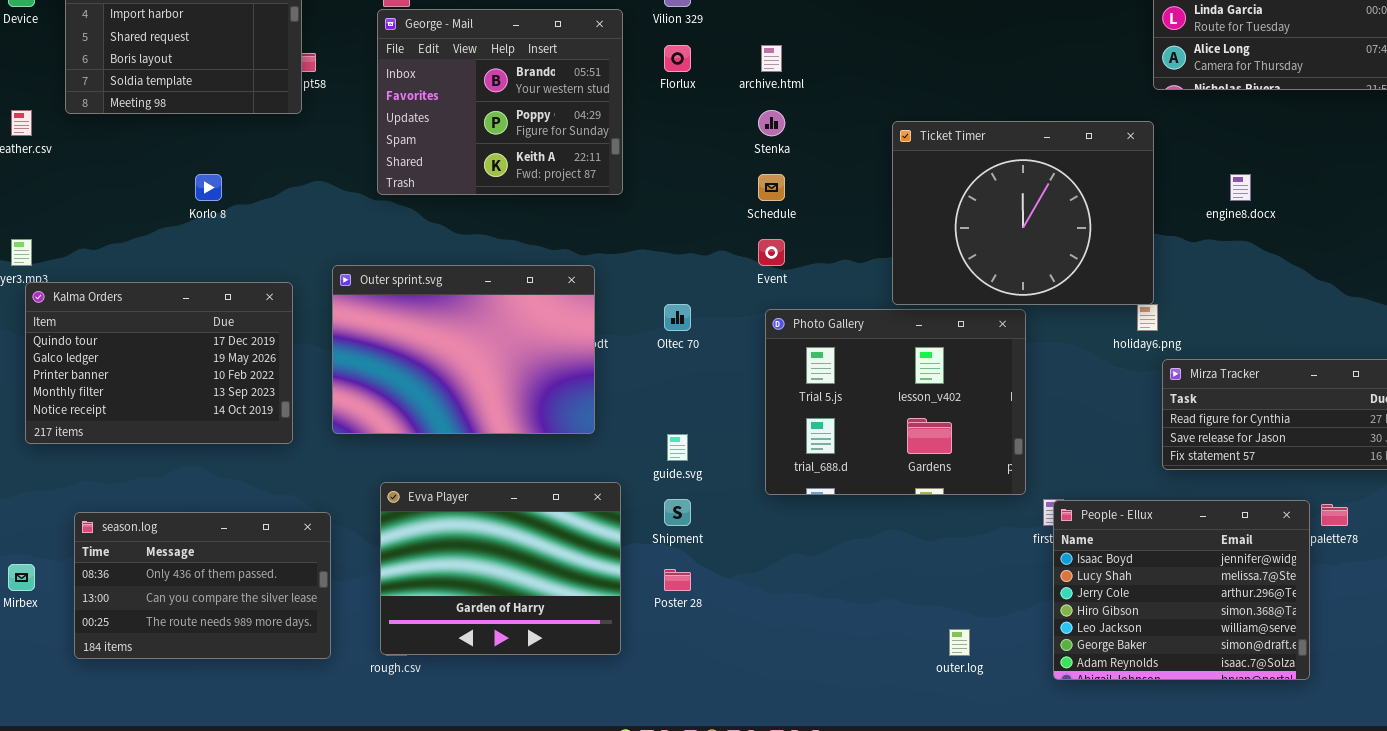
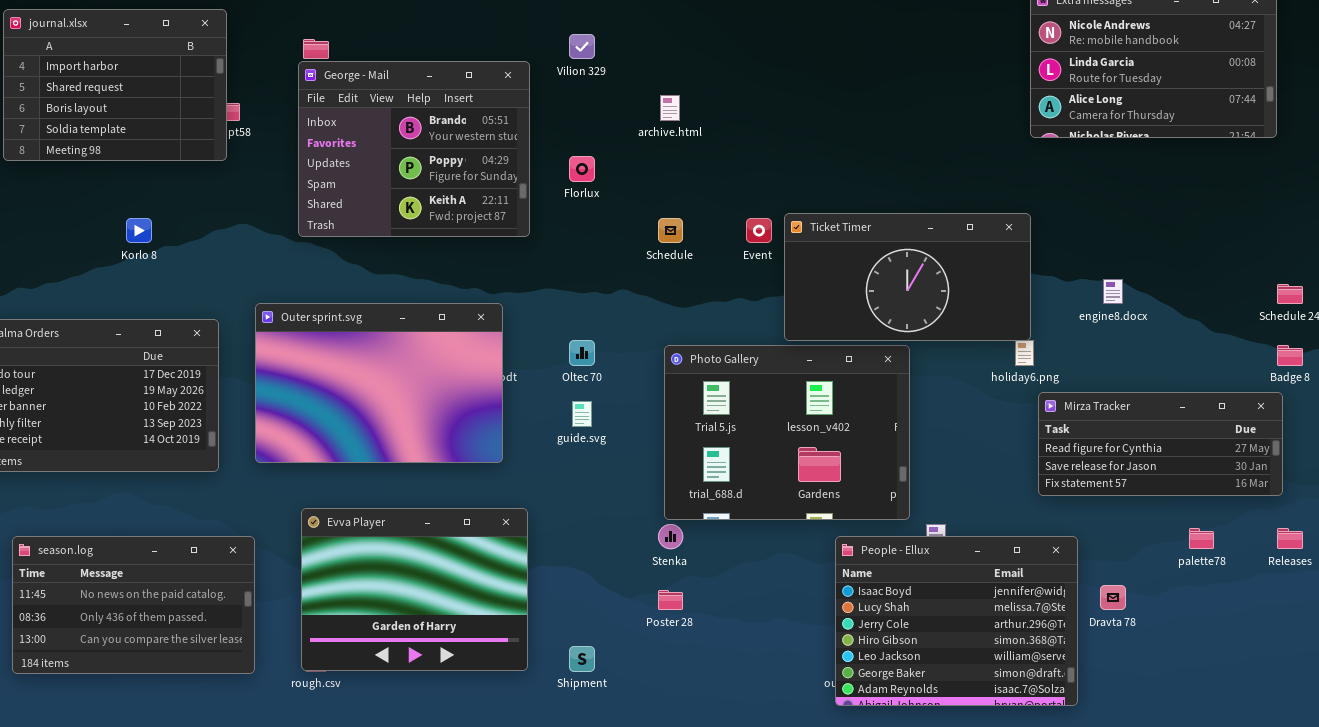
Florlux: [664,45,691,72] -> [569,156,595,182], moved
Stenka: [758,110,785,136] -> [658,524,683,549], moved
Ticket Timer: [892,121,1154,305] -> [784,213,1031,341], resized
engine8.docx: [1230,174,1251,201] -> [1103,279,1123,304], moved
Event: [758,239,785,266] -> [746,218,772,243], moved
guide.svg: [667,434,688,461] -> [572,401,592,427], moved
Shipment: [664,499,691,526] -> [569,646,595,672], moved
People - Ellux: [1053,500,1310,680] -> [835,536,1078,706], moved
season.log: [74,512,331,659] -> [12,536,255,674], scrolled up 1 row
Poster 28: [664,569,691,591] -> [658,590,683,610], moved

